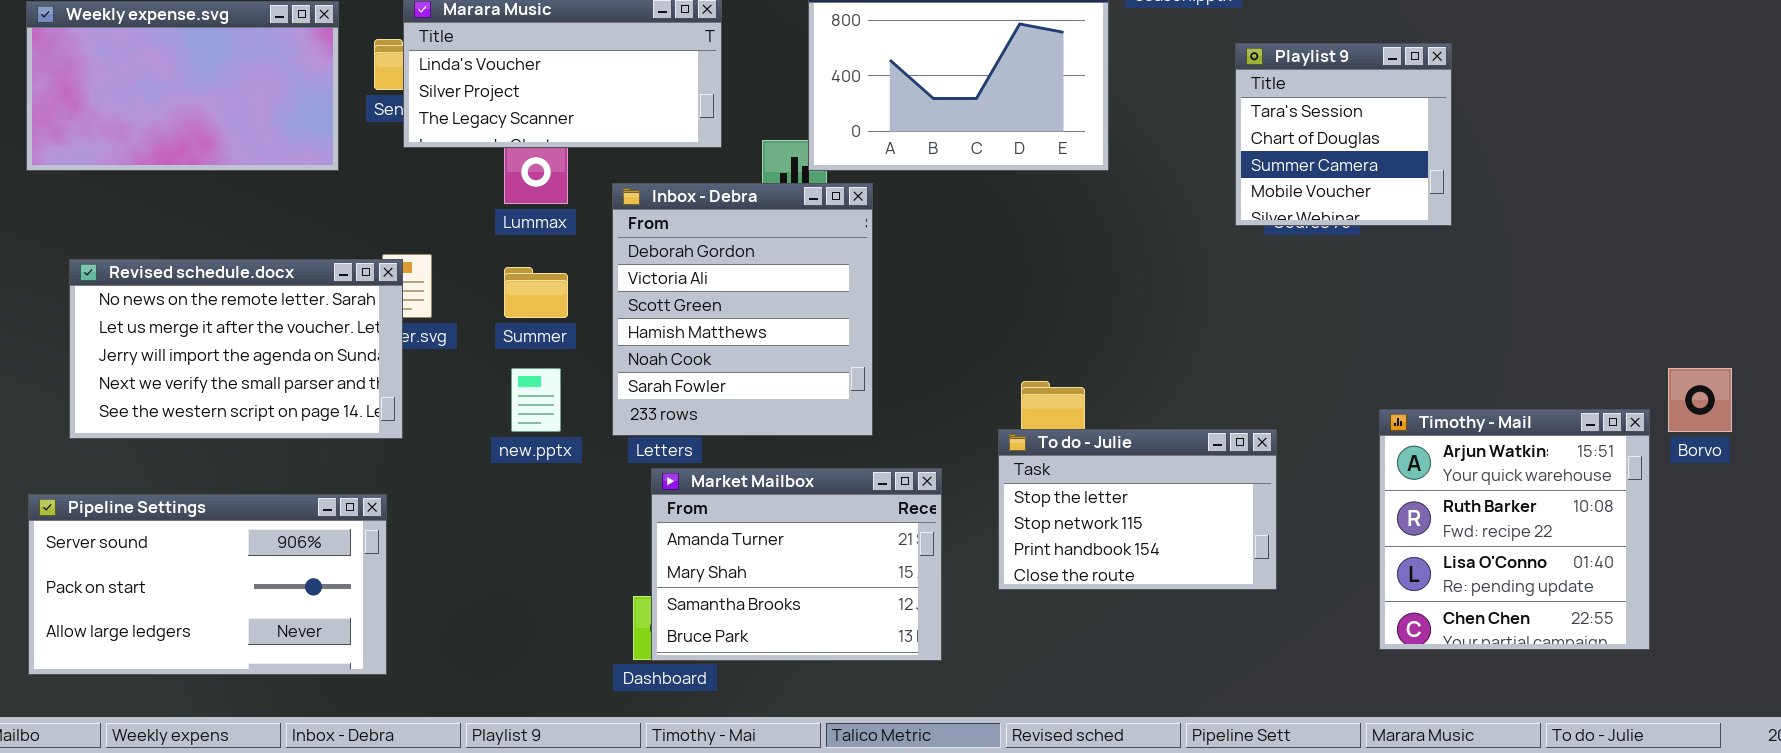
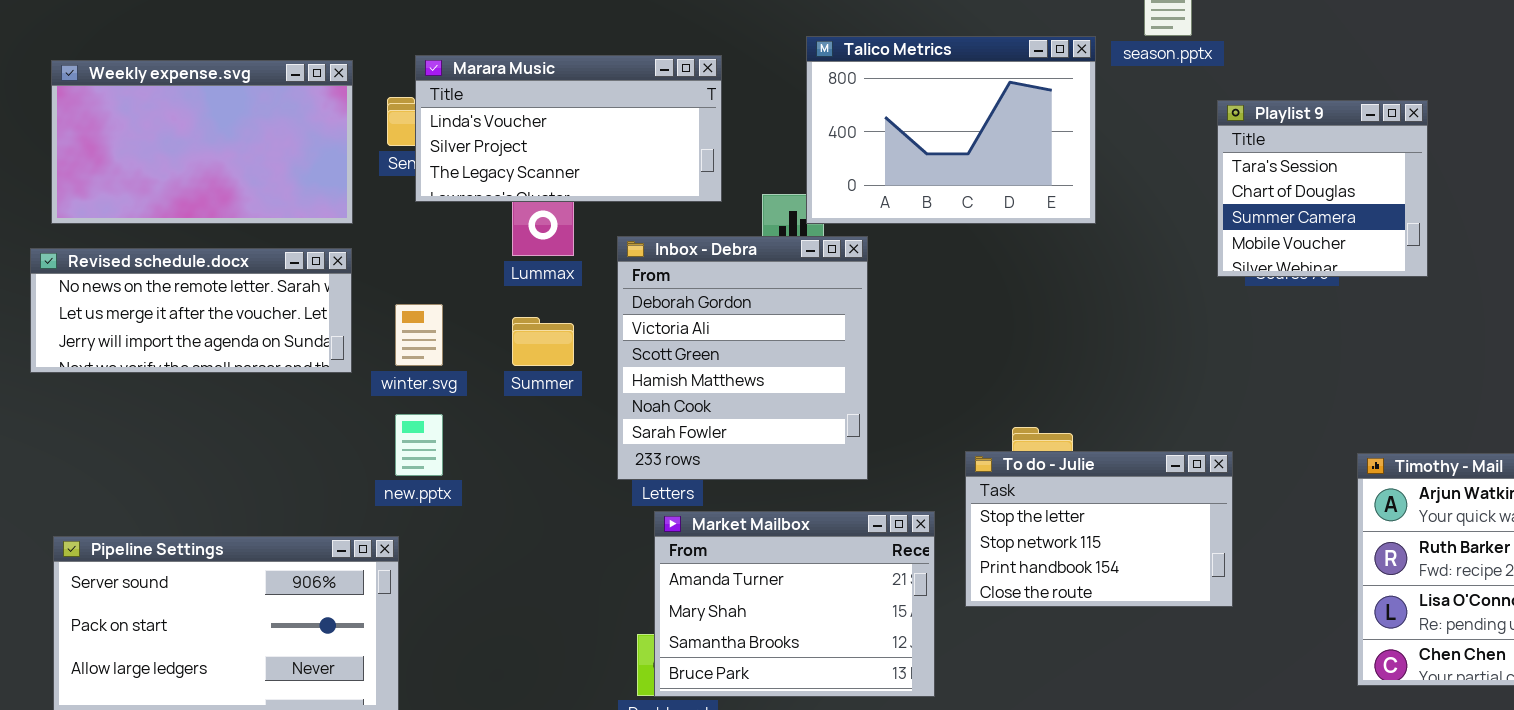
Revised schedule.docx: [69,259,403,439] -> [30,248,352,373], moved, resized
new.pptx: [511,368,561,432] -> [395,414,443,476], moved
To do - Julie: [998,429,1277,590] -> [965,451,1233,607], moved

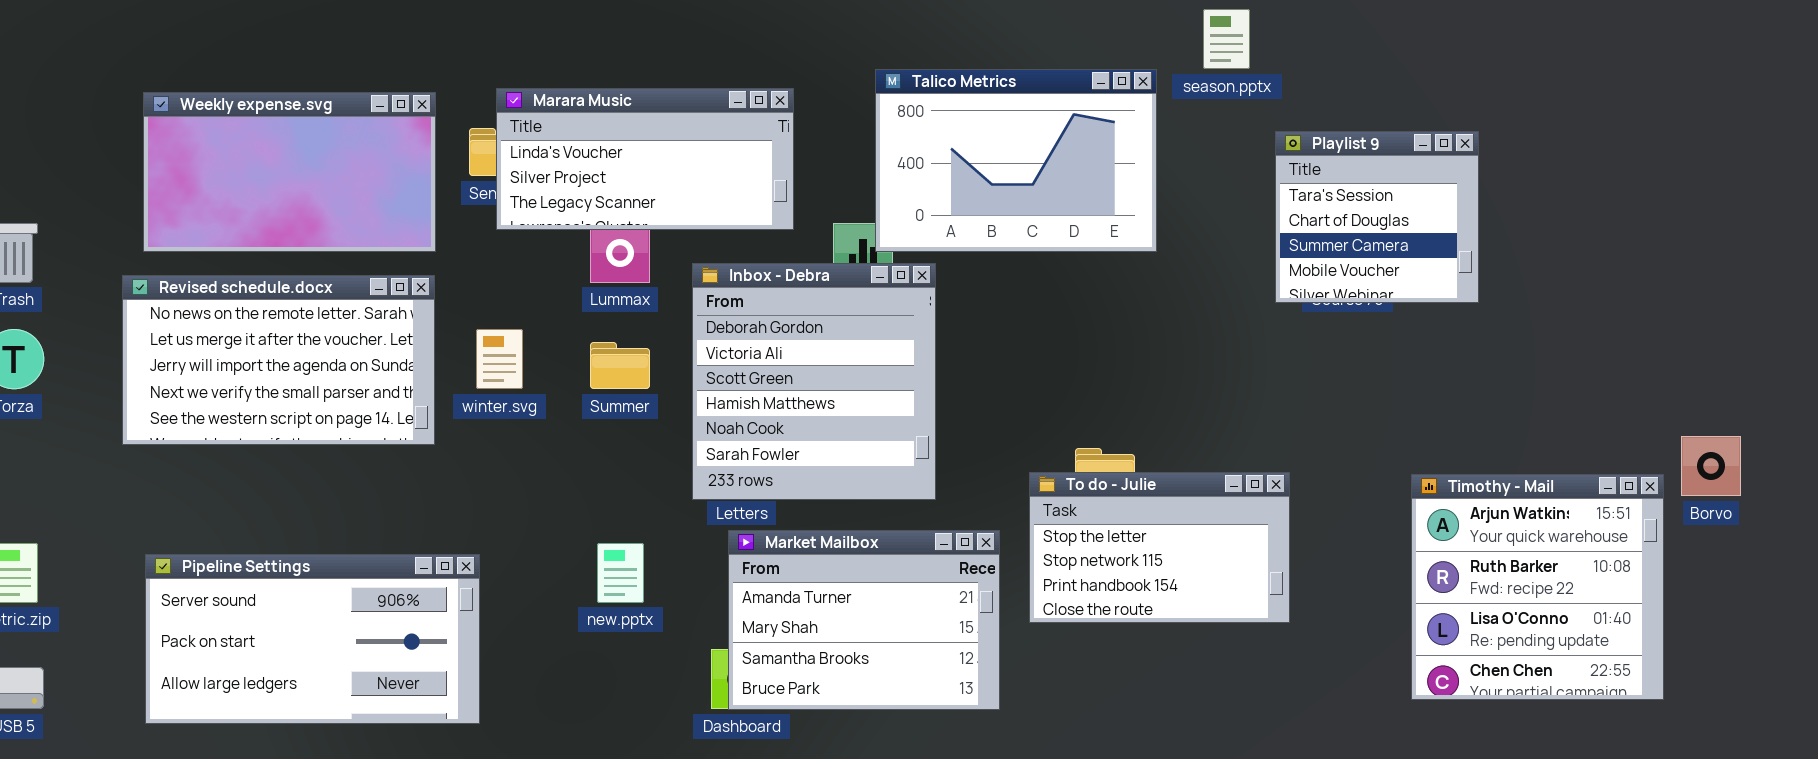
Revised schedule.docx: [30,248,352,373] -> [122,275,435,445], resized
new.pptx: [395,414,443,476] -> [597,543,644,603], moved

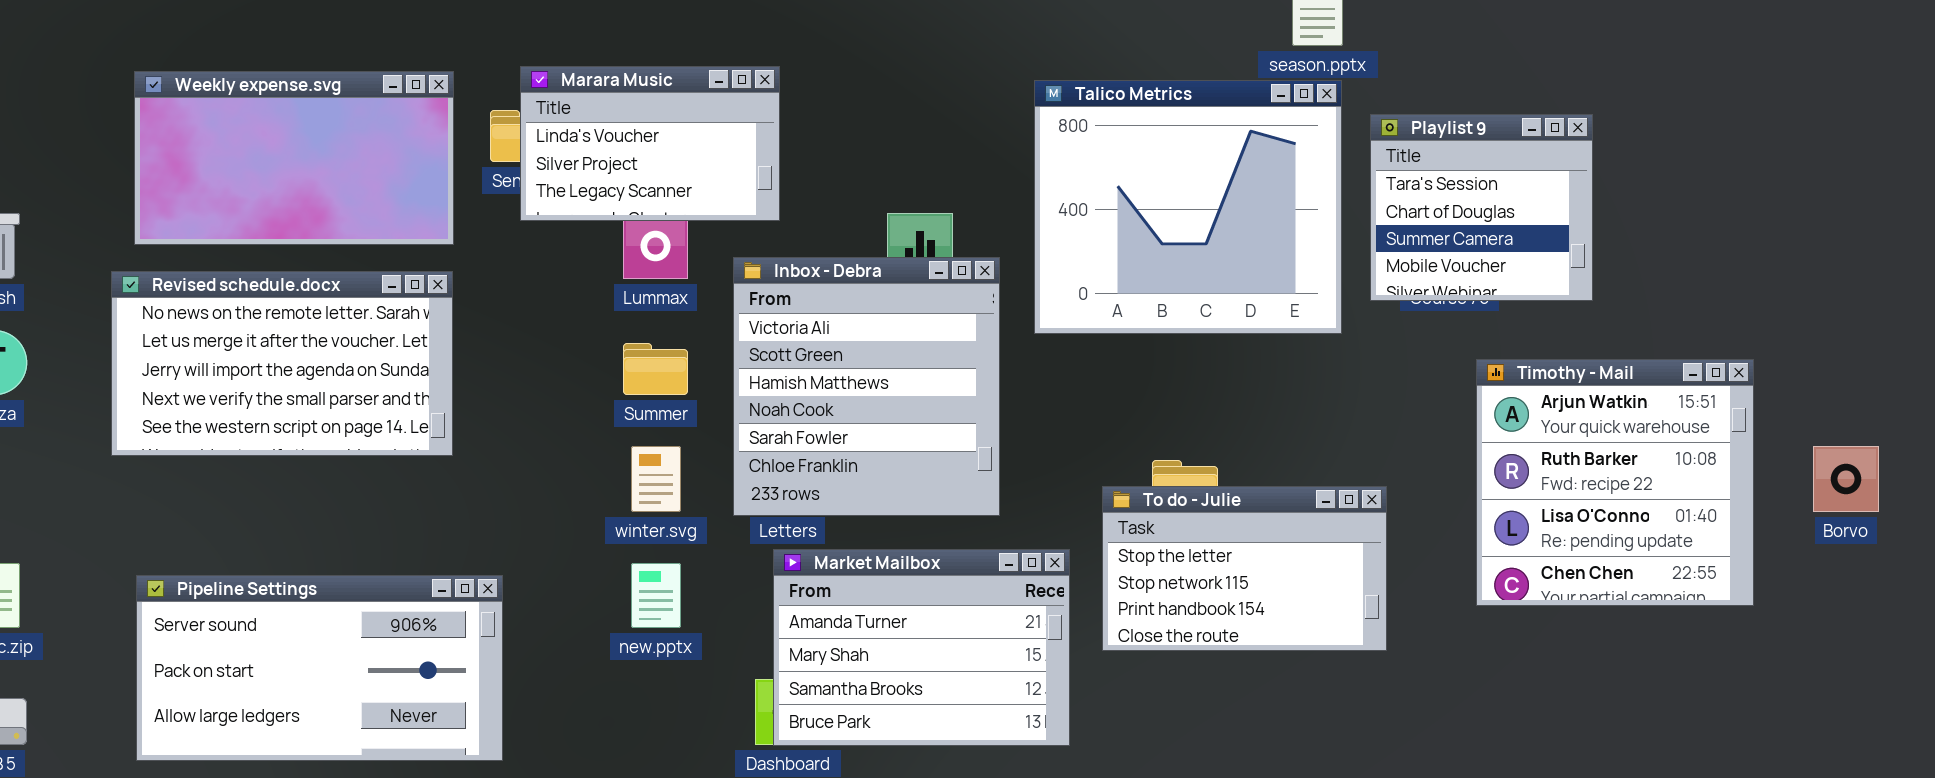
Talico Metrics: [875,69,1157,252] -> [1034,80,1342,334], moved, resized
Marara Music: [496,88,794,230] -> [520,66,780,221], resized
Inbox - Debra: [692,263,936,500] -> [733,257,1000,516], scrolled down 1 row
winter.svg: [476,329,523,389] -> [631,446,681,512], moved
Timothy - Mail: [1411,474,1664,700] -> [1476,359,1754,606], moved

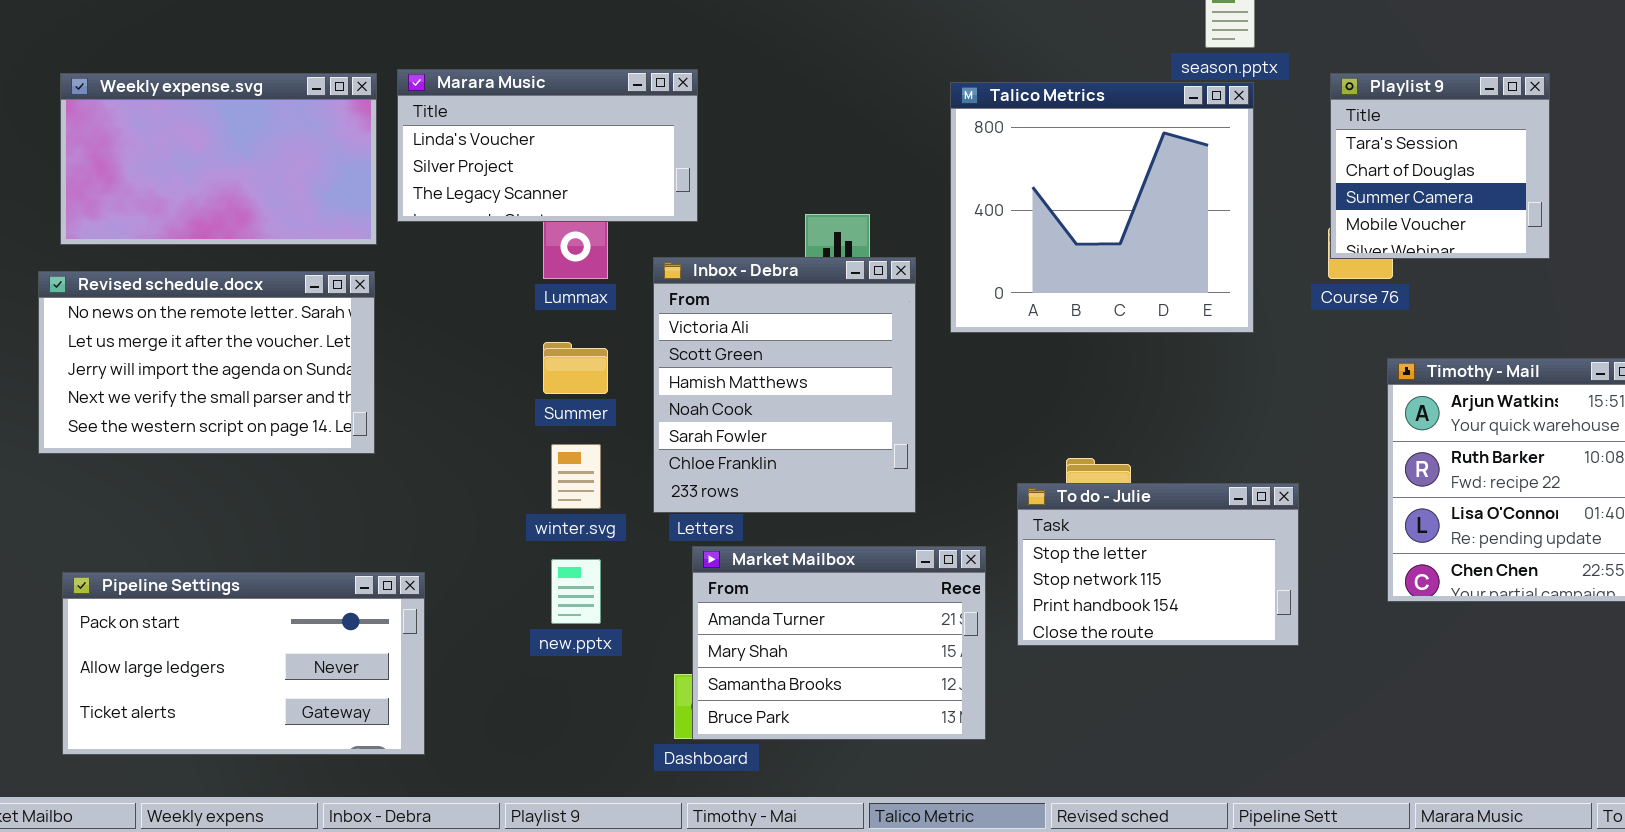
Marara Music: [520,66,780,221] -> [397,69,698,222], resized
Playlist 9: [1370,114,1593,301] -> [1330,73,1550,259], moved
Pipeline Settings: [136,575,503,761] -> [62,572,425,755], scrolled down 1 row

